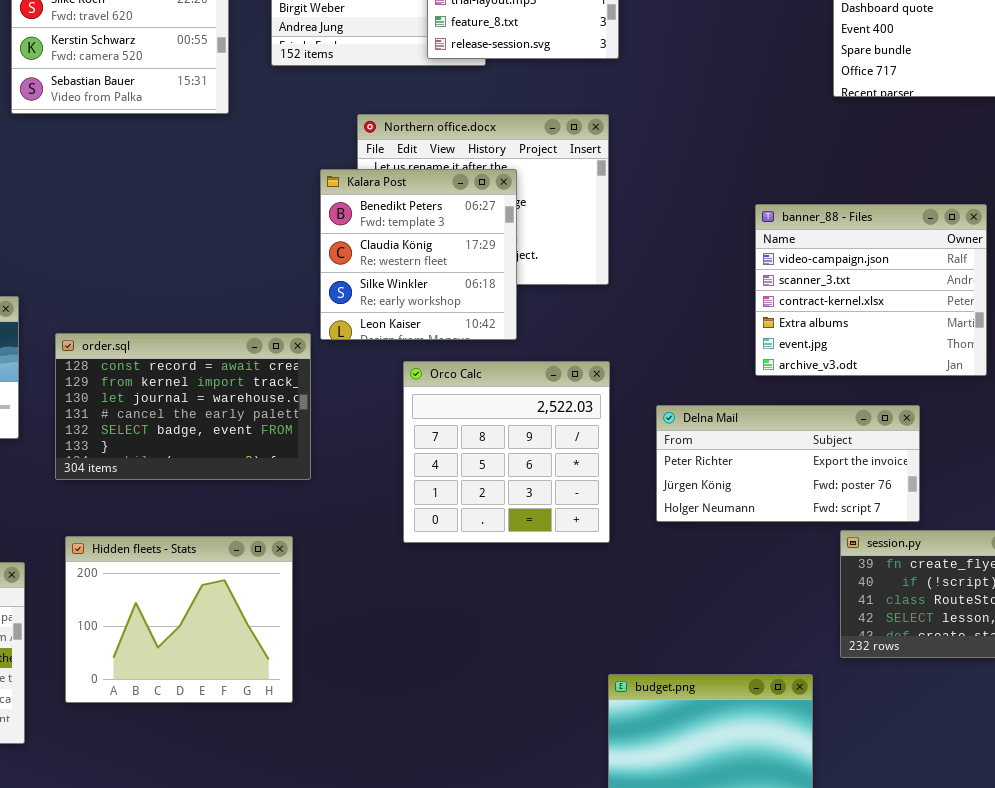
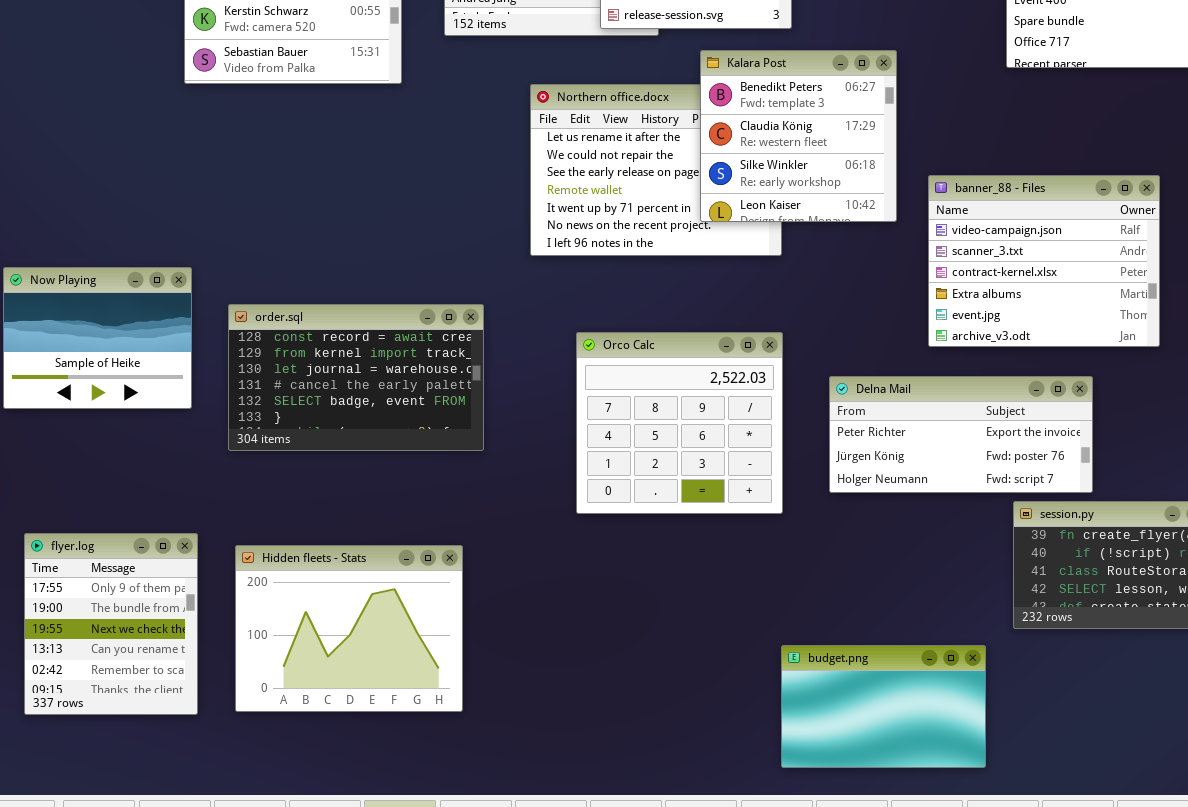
Kalara Post: [320,169,517,340] -> [700,50,897,222], moved
Hidden fleets - Stats: [65,536,293,703] -> [235,545,463,712], moved

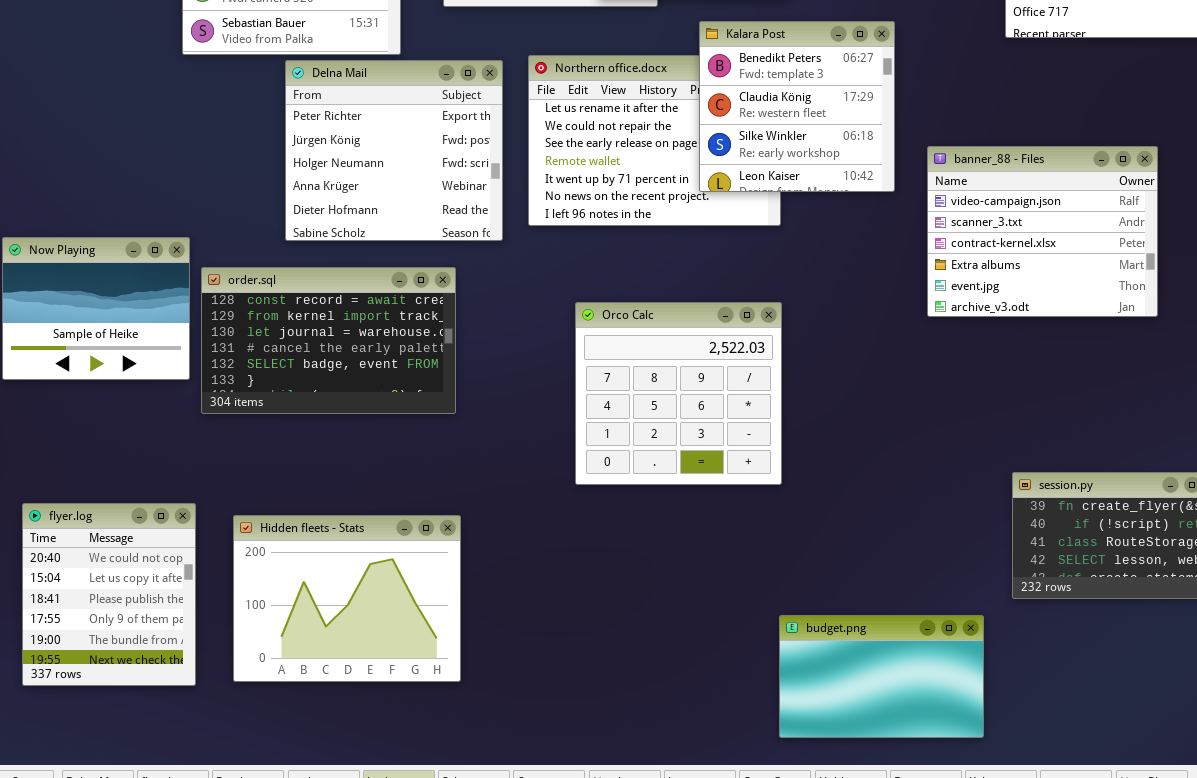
order.sql: [228,304,484,451] -> [201,267,456,414], moved
Delna Mail: [829,376,1093,493] -> [285,60,503,241], moved, resized
flyer.log: [24,533,198,715] -> [22,503,196,686], scrolled up 3 rows

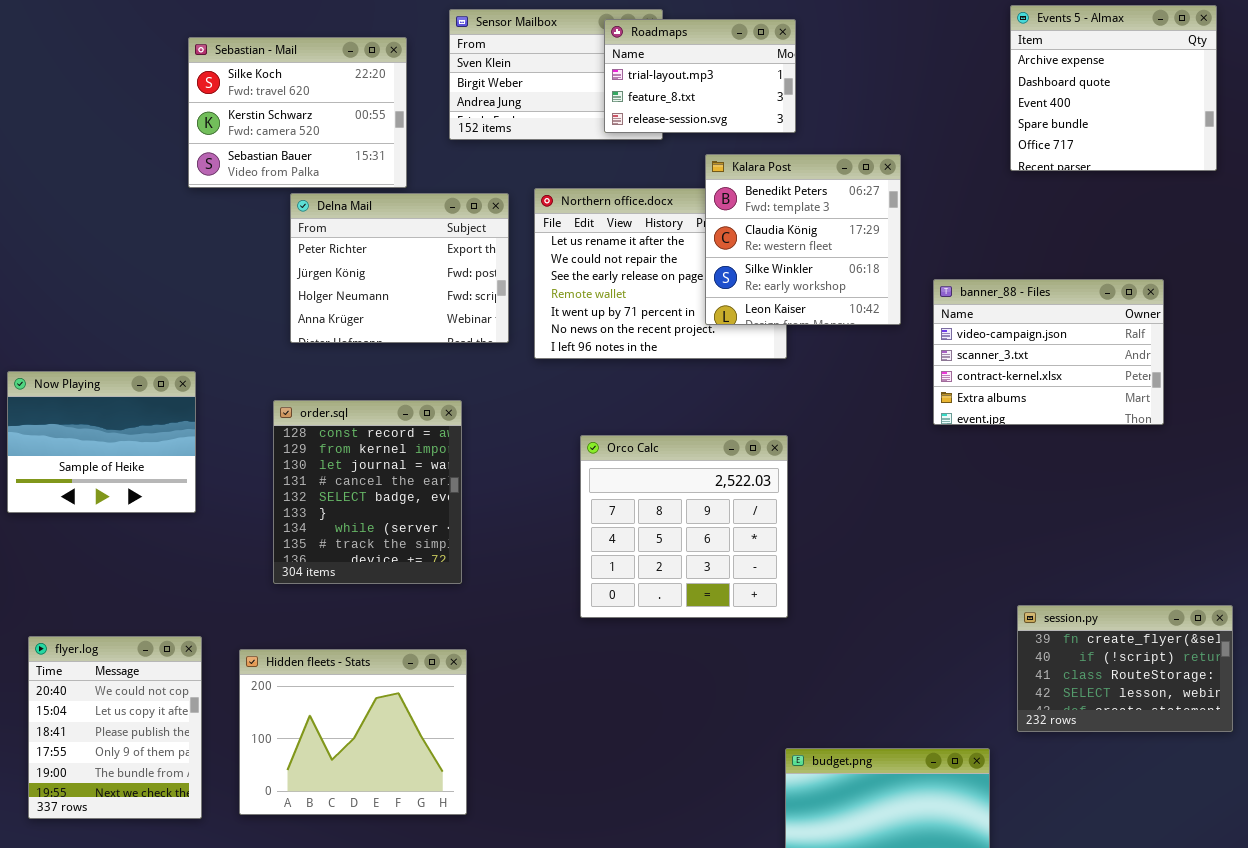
Delna Mail: [285,60,503,241] -> [290,193,509,343], resized
banner_88 - Files: [927,146,1158,317] -> [933,279,1164,425], resized
order.sql: [201,267,456,414] -> [273,400,462,584], resized

